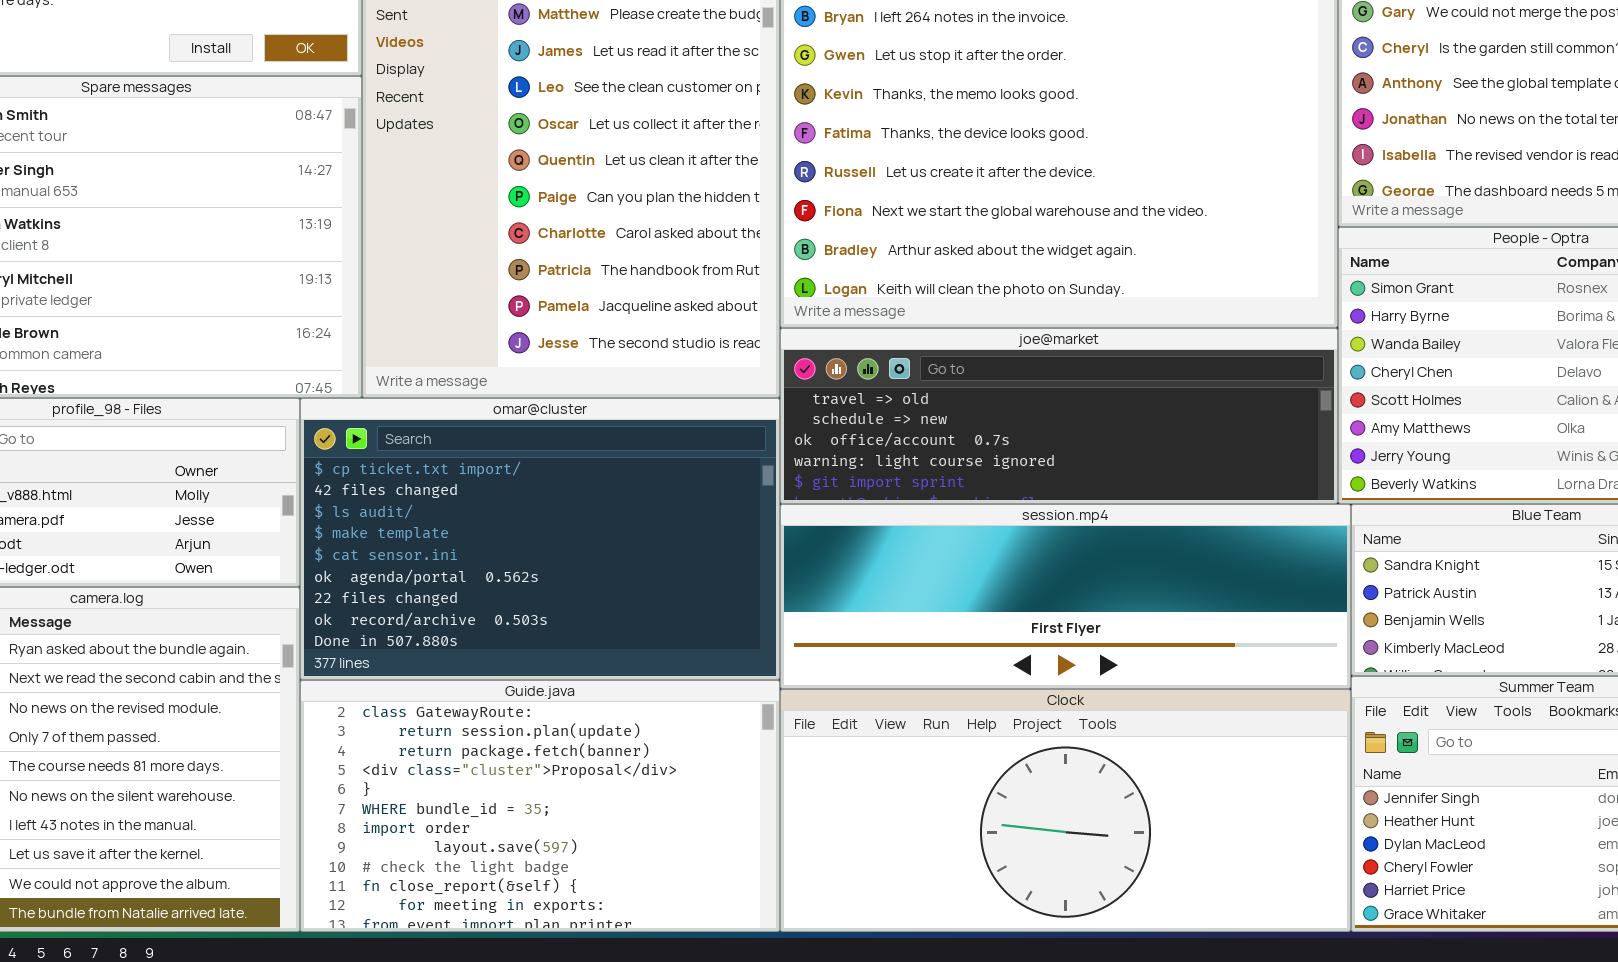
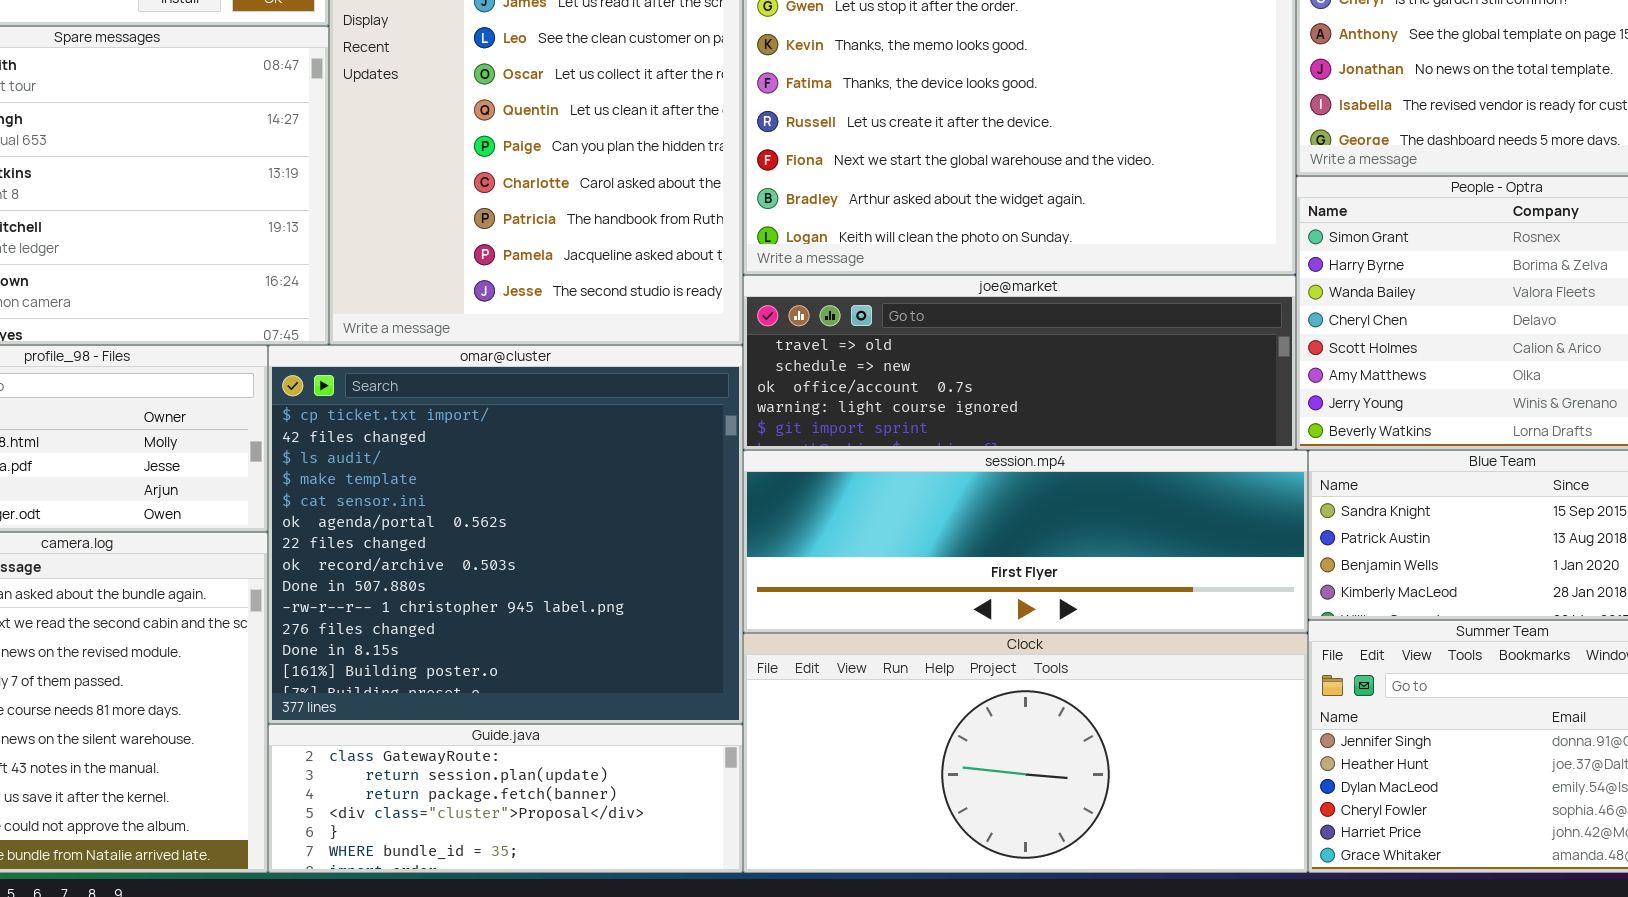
omar@cluster: [300,398,780,680] -> [268,345,743,724], resized
Guide.java: [300,680,780,932] -> [268,724,743,873], resized

